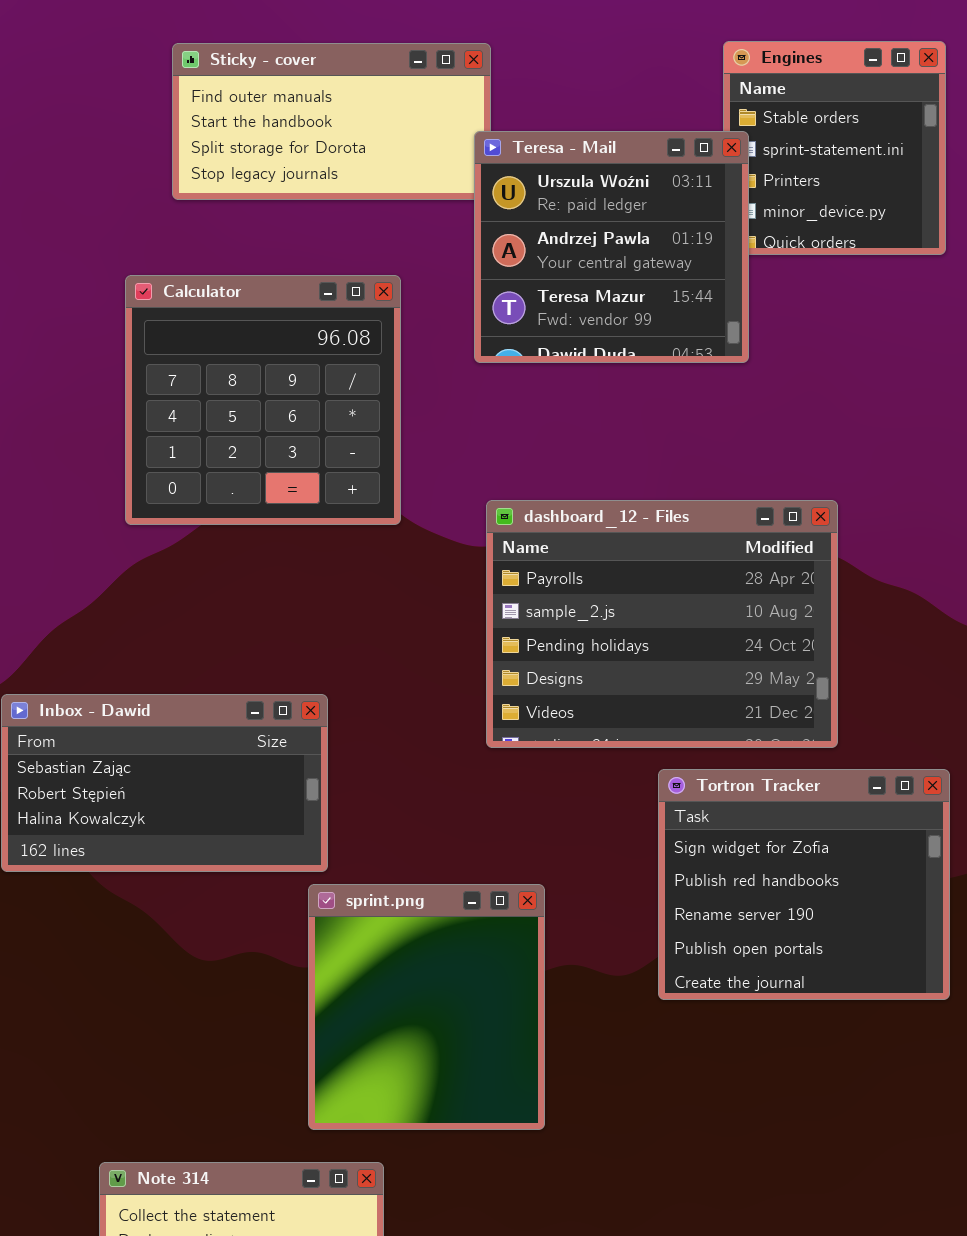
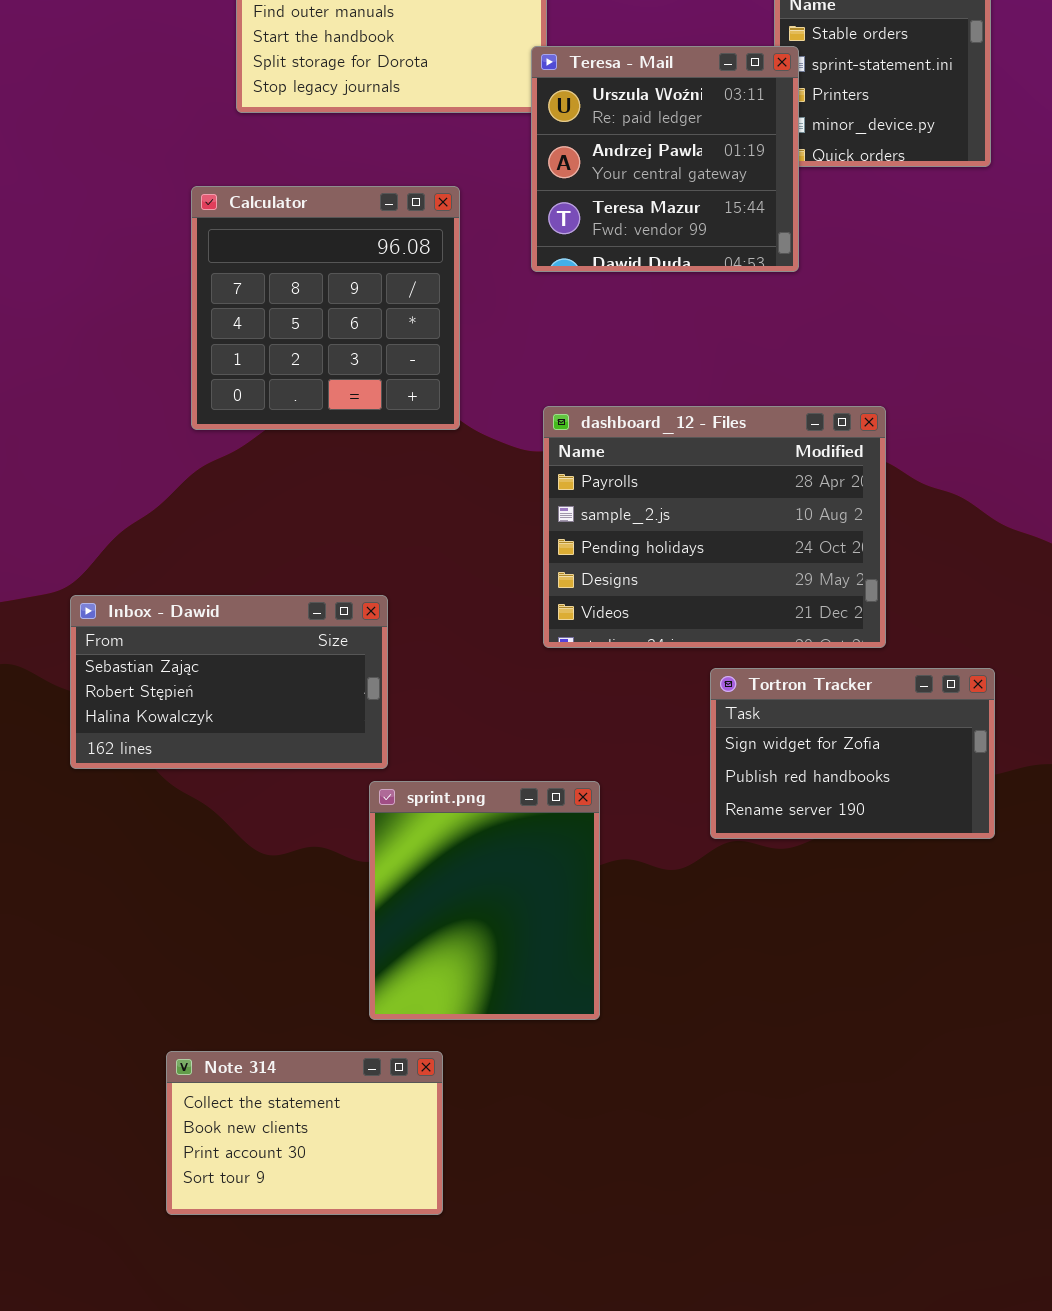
Tortron Tracker: [658,769,950,1000] -> [710,668,995,839], resized

